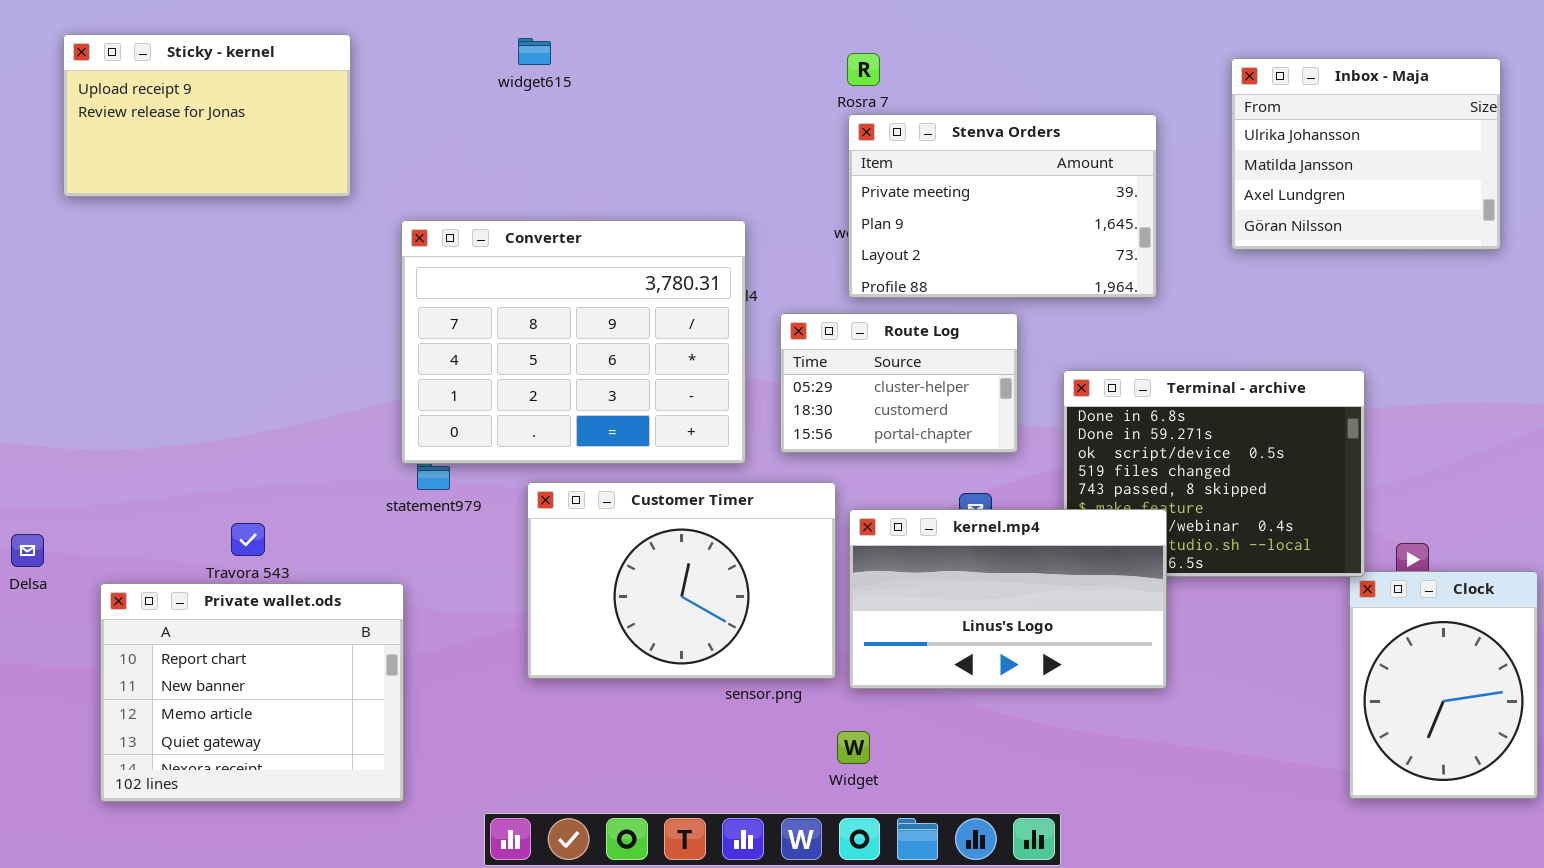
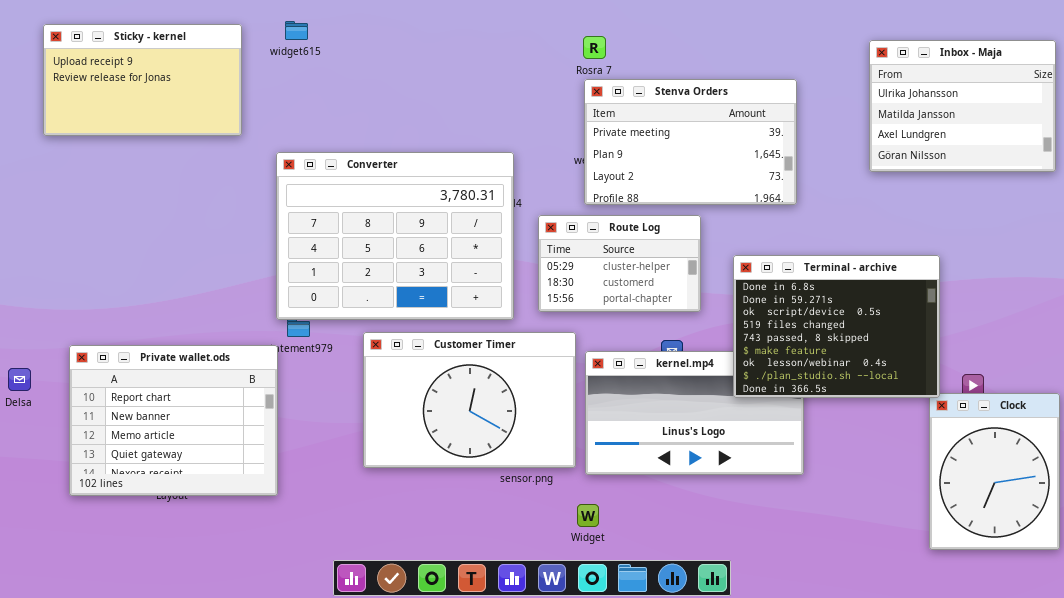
widget615: [518,38,551,65] -> [285,21,308,40], moved
Inbox - Maja: [1231,58,1501,250] -> [869,40,1056,172], moved
Terminal - archive: [1063,370,1365,577] -> [733,255,940,398], raised
Private wallet.ods: [100,583,404,802] -> [69,345,278,496], moved

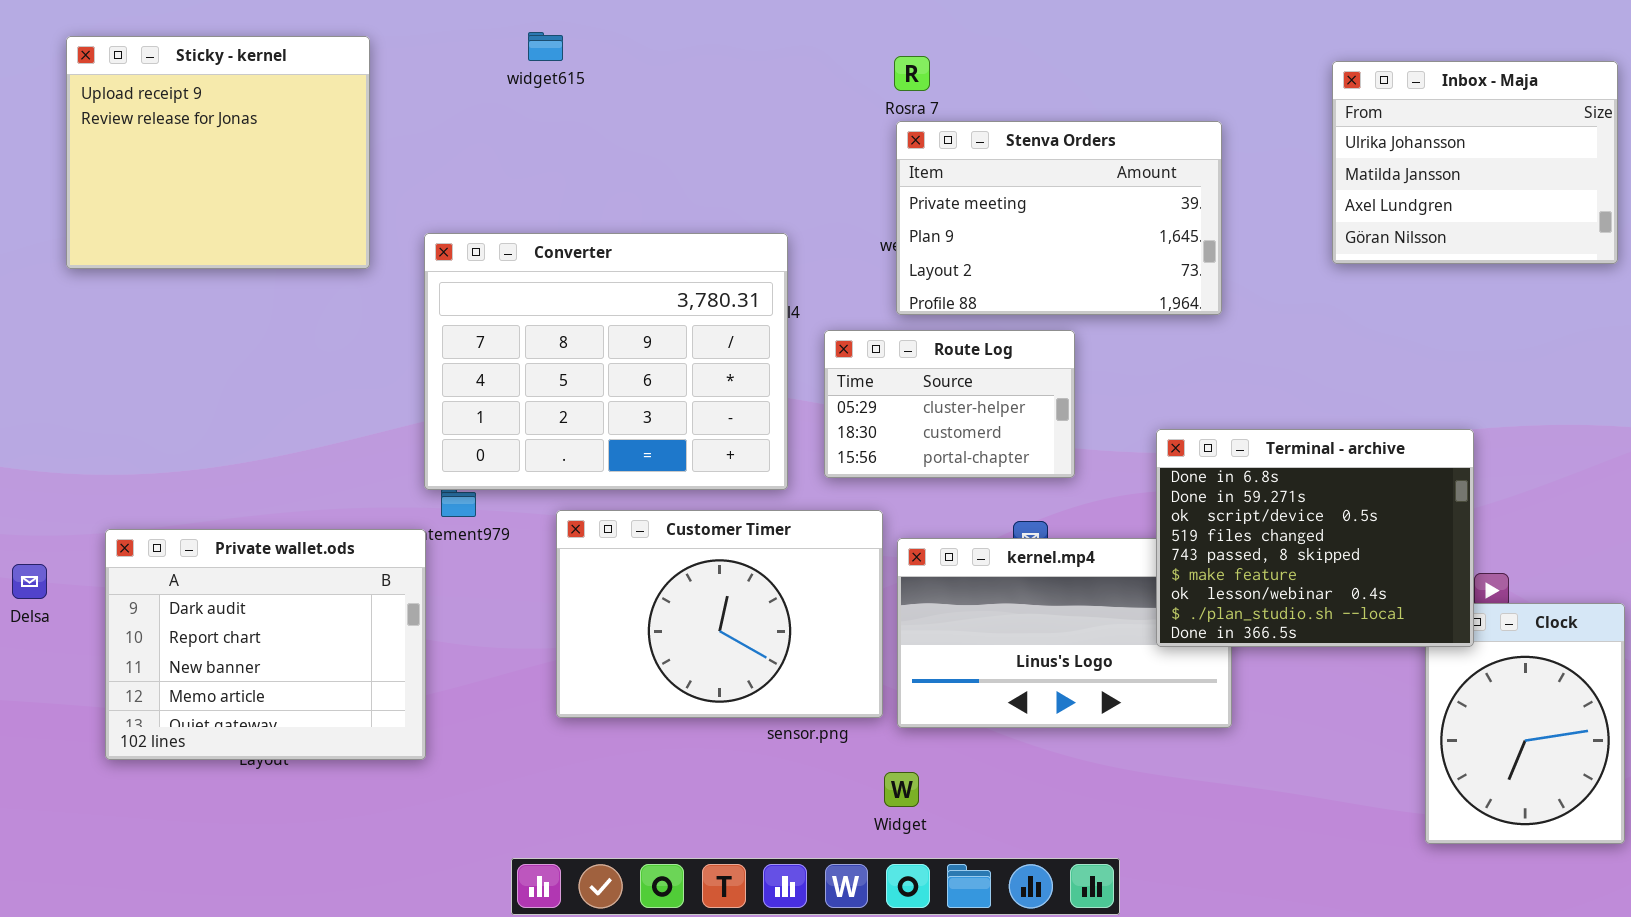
widget615: [285,21,308,40] -> [528,32,563,61], moved
Sticky - kernel: [43,24,242,136] -> [66,36,370,269], resized
Terminal - archive: [733,255,940,398] -> [1156,429,1474,647], moved
Private wallet.ods: [69,345,278,496] -> [105,529,426,760], scrolled up 1 row

